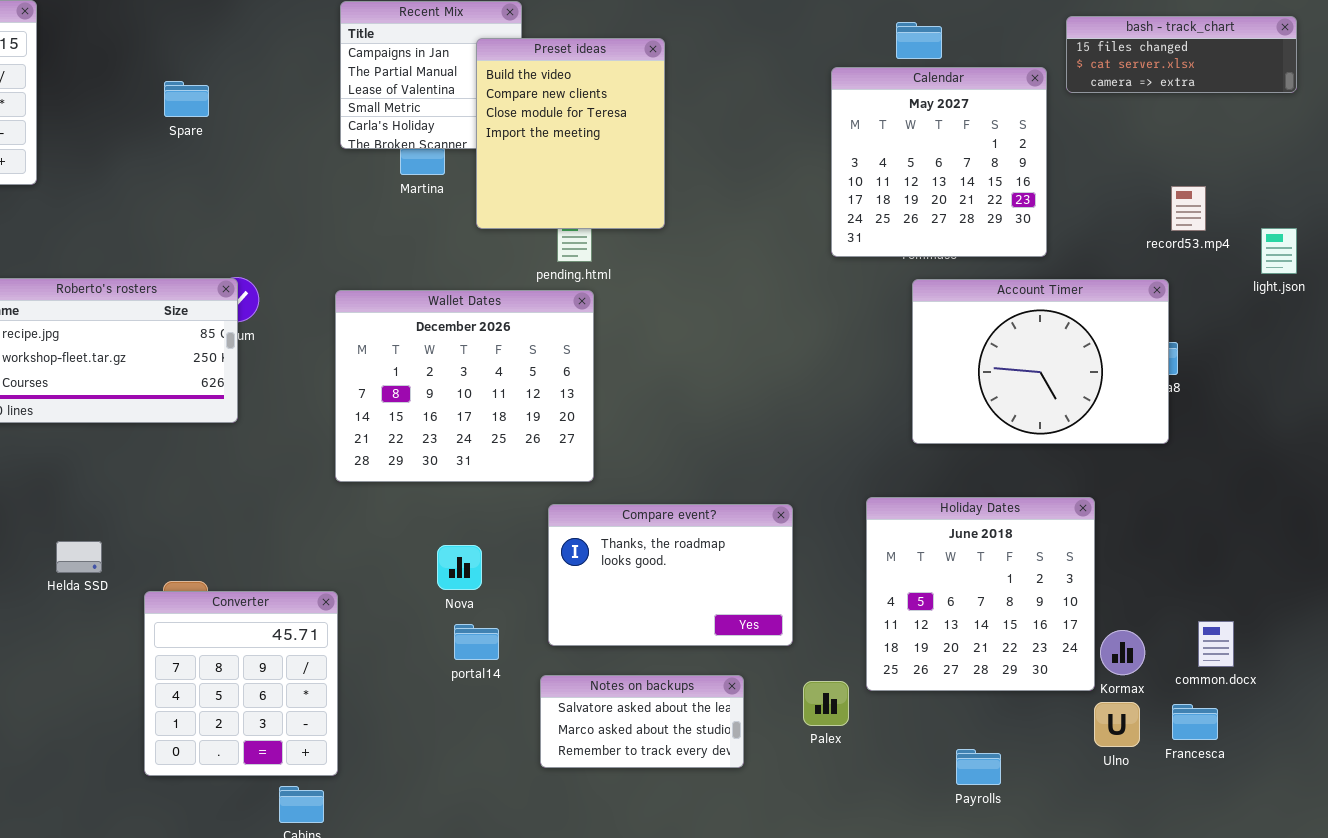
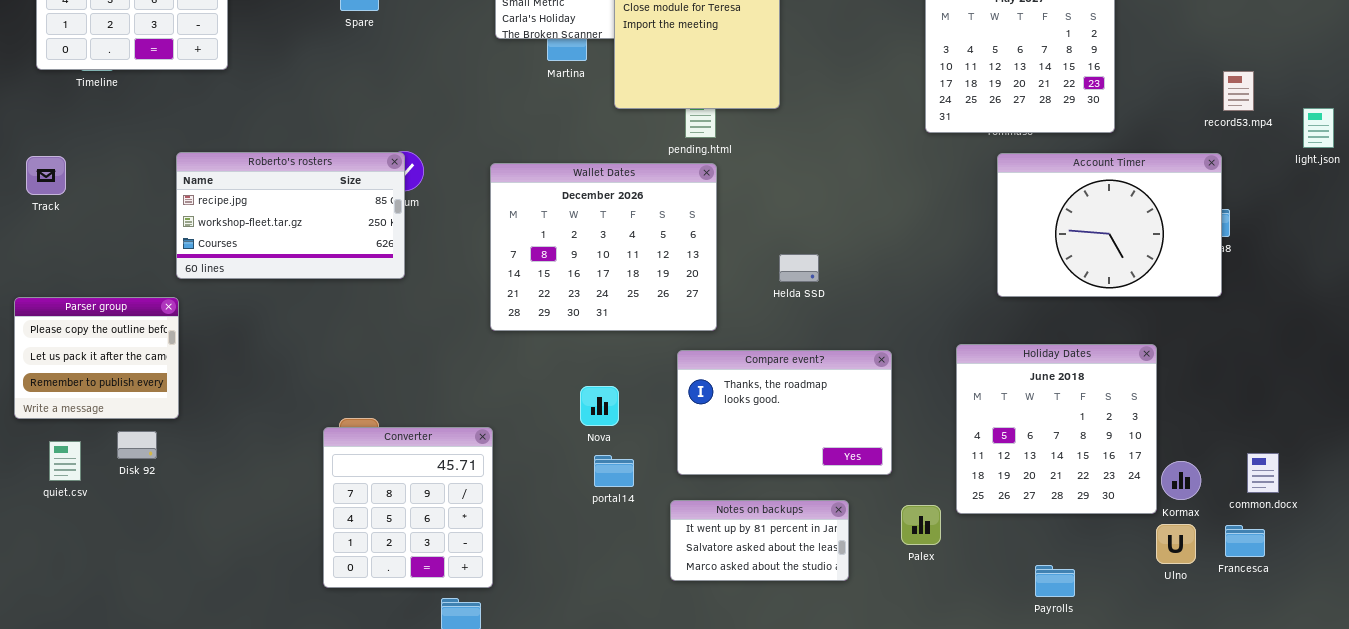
Helda SSD: [56,541,102,573] -> [779,254,819,282], moved
Notes on backups: [540,675,744,768] -> [670,500,849,581], scrolled up 1 row

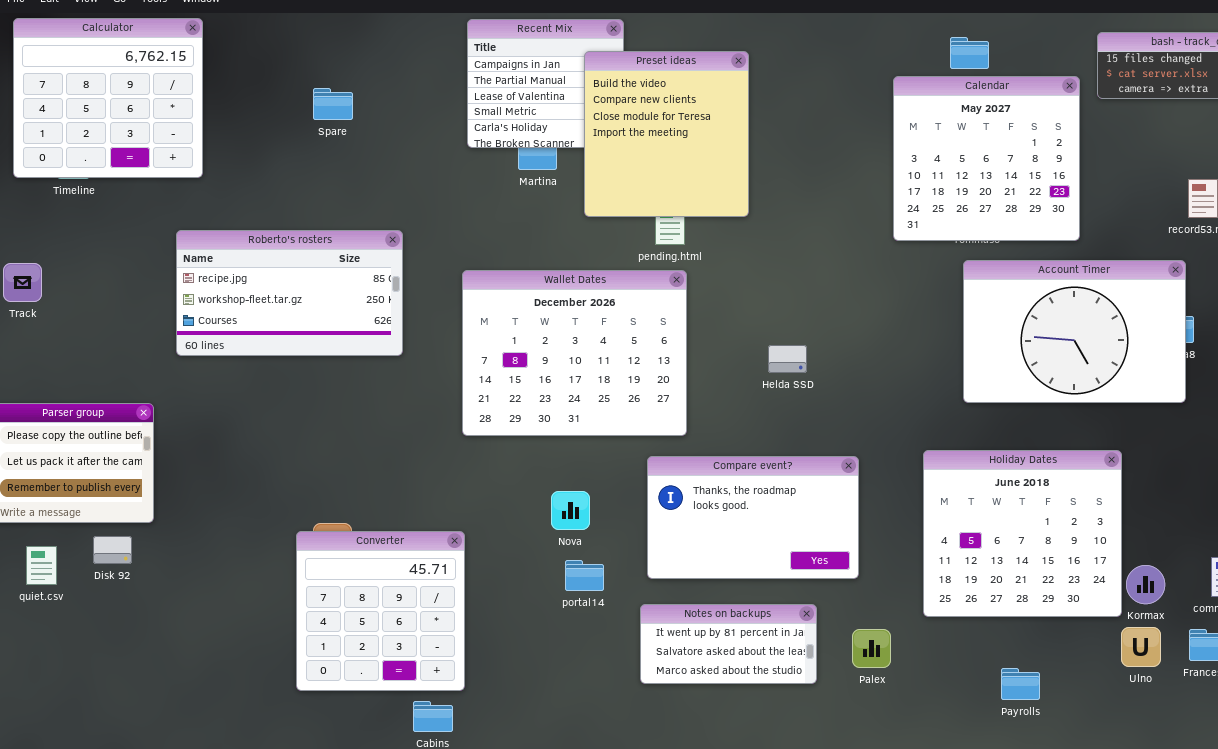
Roberto's rosters: [176,152,405,279] -> [176,230,403,356], moved
Helda SSD: [779,254,819,282] -> [768,345,807,373], moved
Palex: [901,505,941,545] -> [852,629,891,668], moved

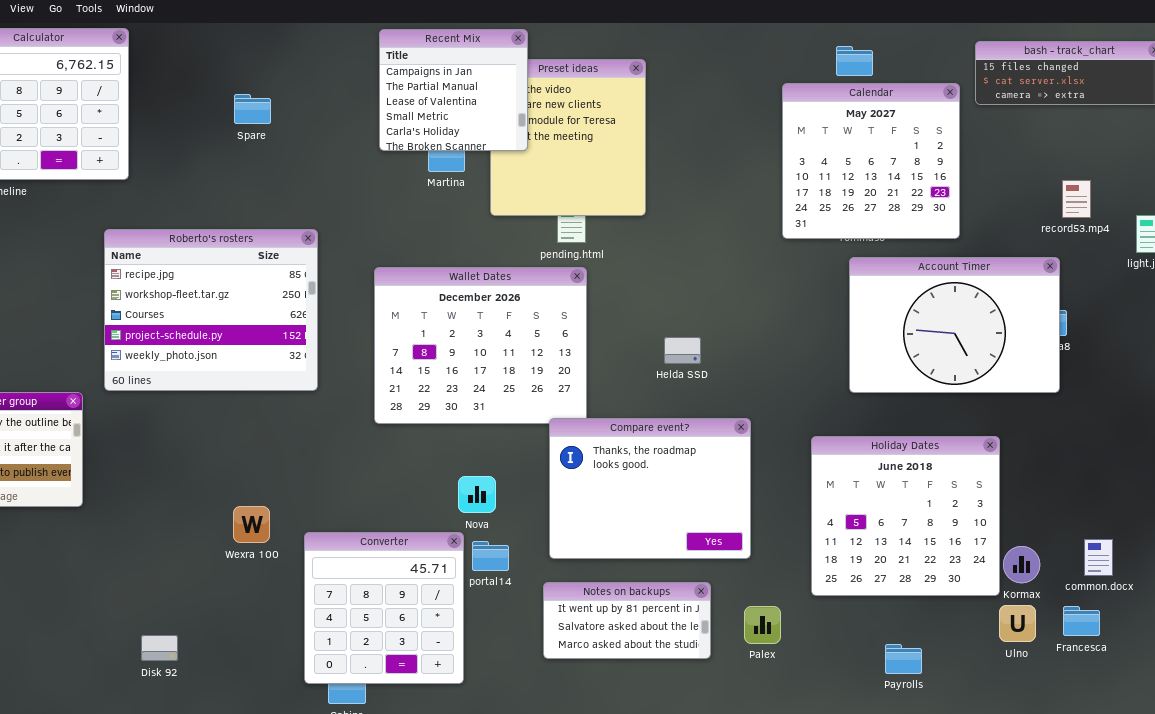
Recent Mix: [467,19,624,148] -> [379,29,528,151], raised
Roberto's rosters: [176,230,403,356] -> [104,229,318,391], resized
Compare event?: [647,456,859,579] -> [549,418,751,559], resized
Converter: [296,531,465,691] -> [304,532,464,684], moved
Disk 92: [93,536,132,564] -> [141,635,178,661], moved

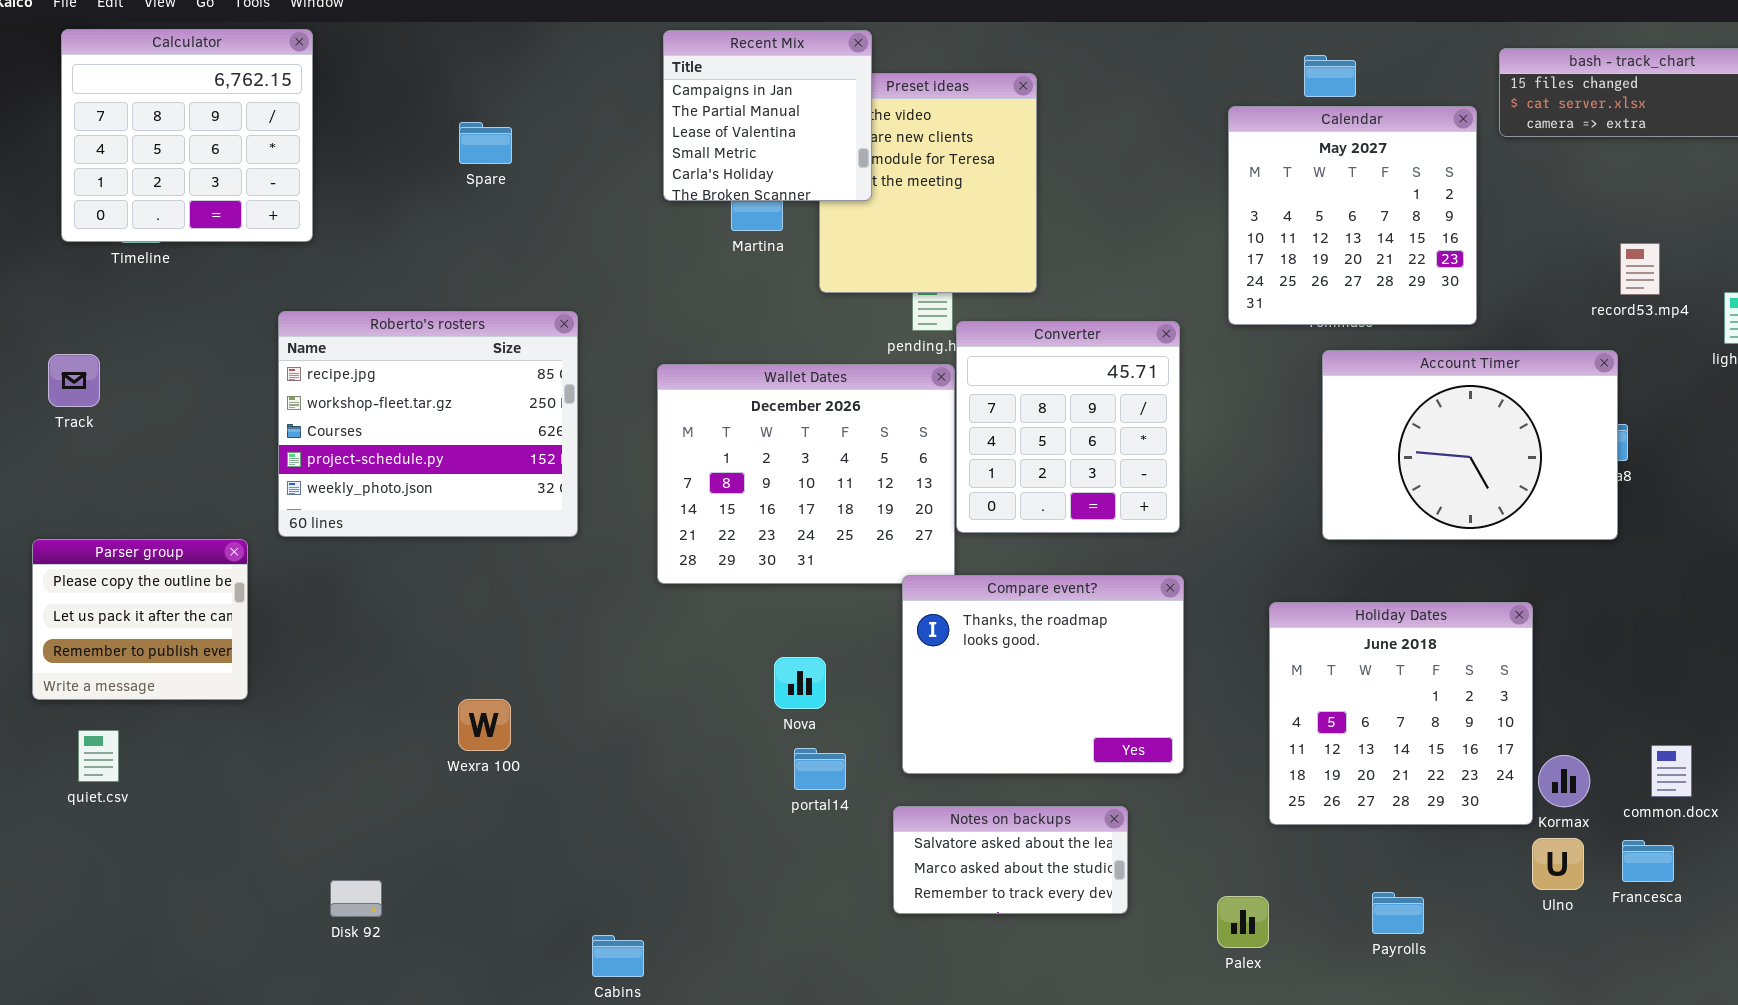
Converter: [304,532,464,684] -> [956,321,1180,533], moved
Notes on backups: [543,582,711,659] -> [893,806,1128,914], scrolled down 1 row
Palex: [744,606,781,644] -> [1217,896,1269,948], moved

